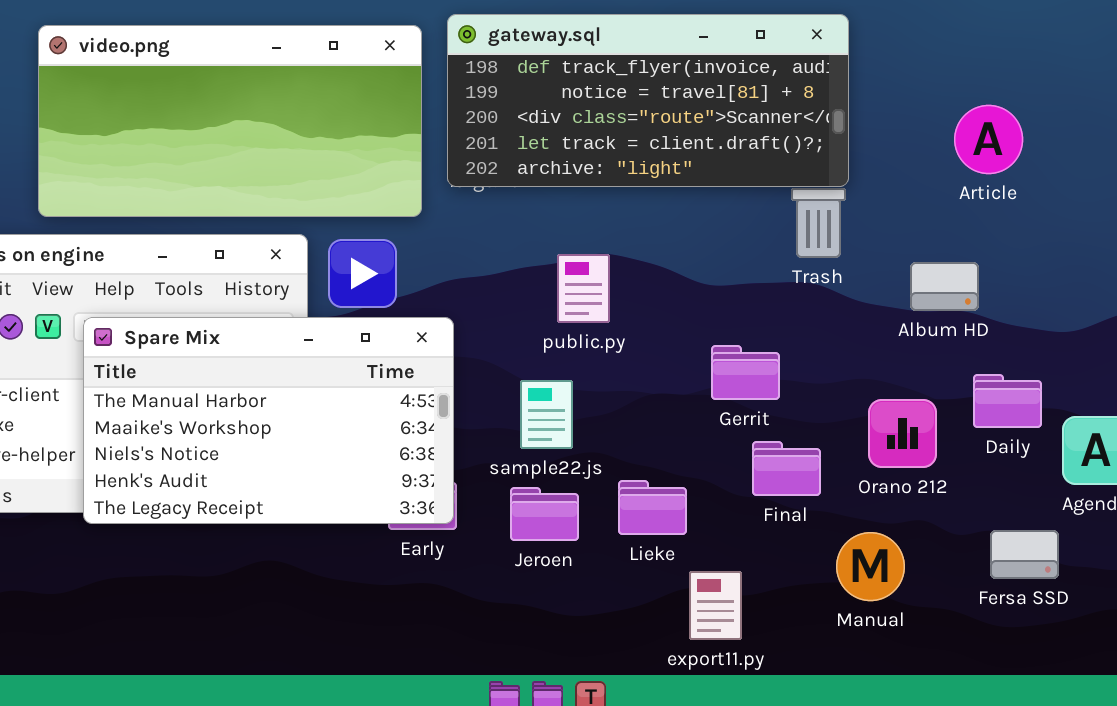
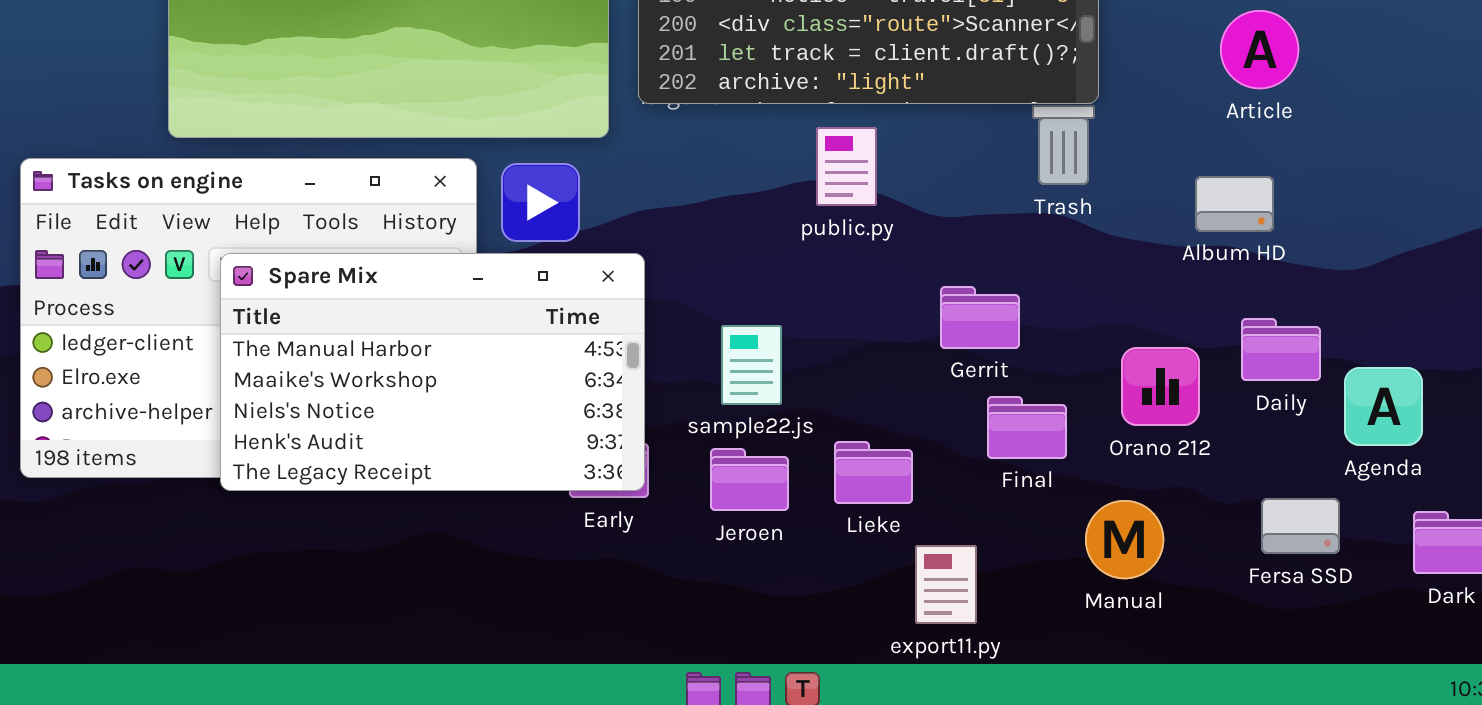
public.py: [557,254,610,323] -> [816,127,877,206], moved
Album HD: [910,262,979,311] -> [1195,176,1274,232], moved

